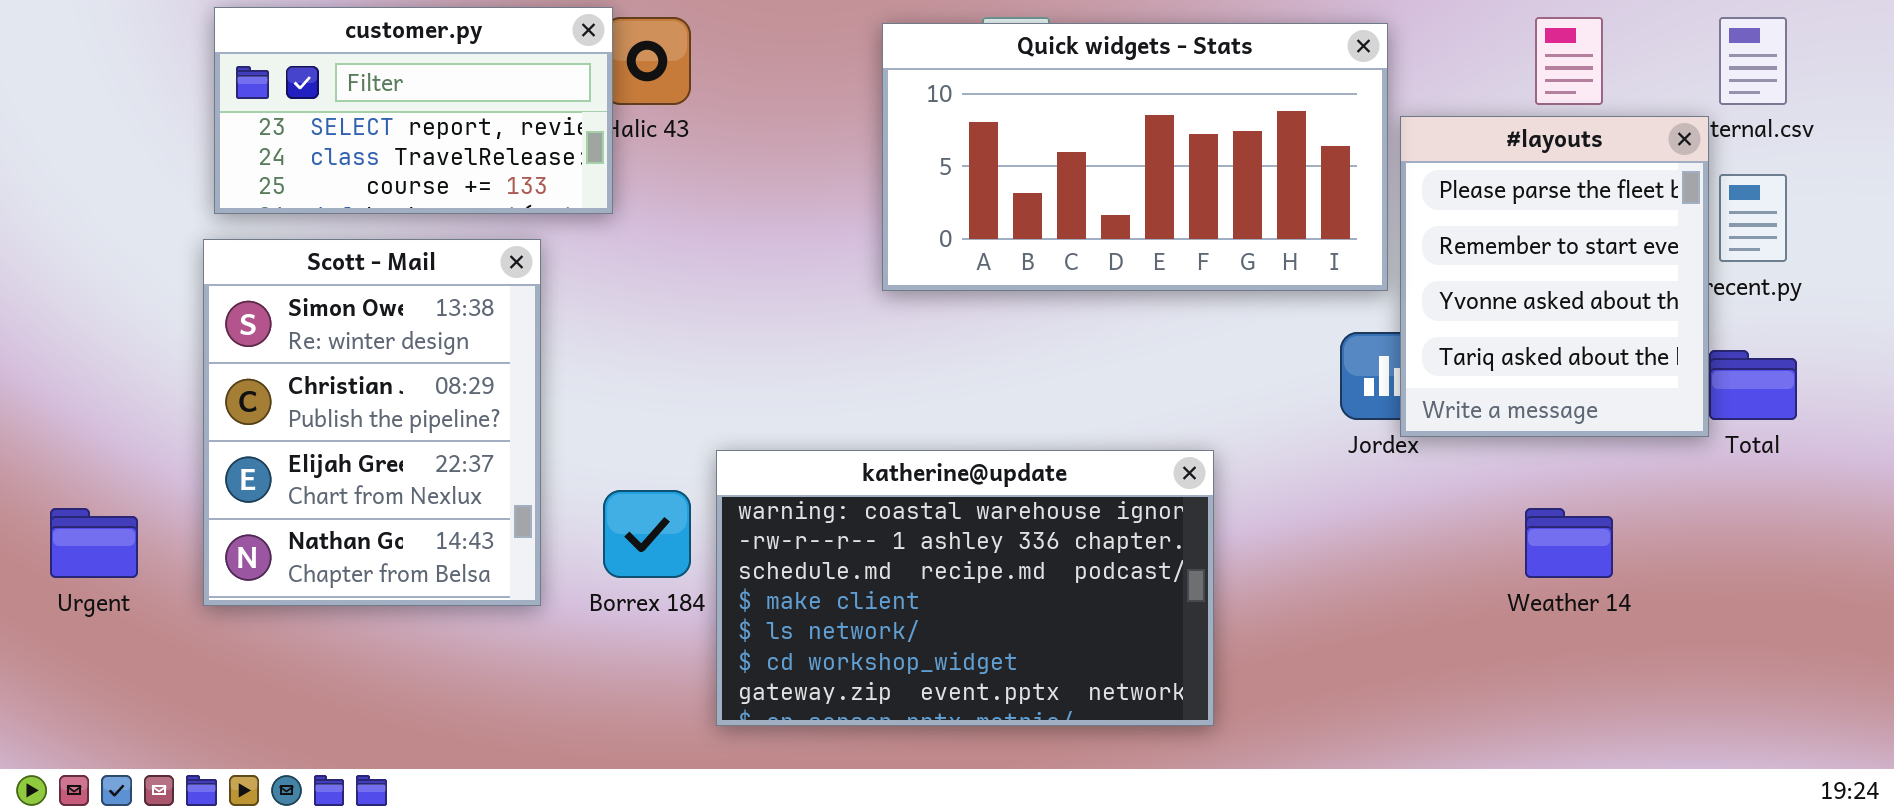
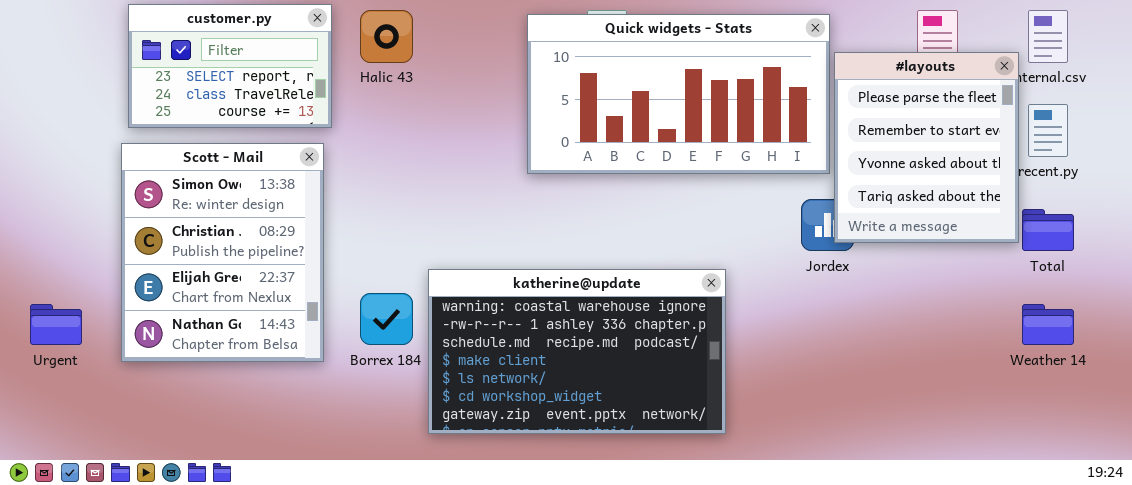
customer.py: [214,7,613,214] -> [128,4,332,128], resized
#layouts: [1400,116,1709,437] -> [834,52,1019,243], moved
Weather 14: [1525,508,1613,578] -> [1022,304,1074,345], moved

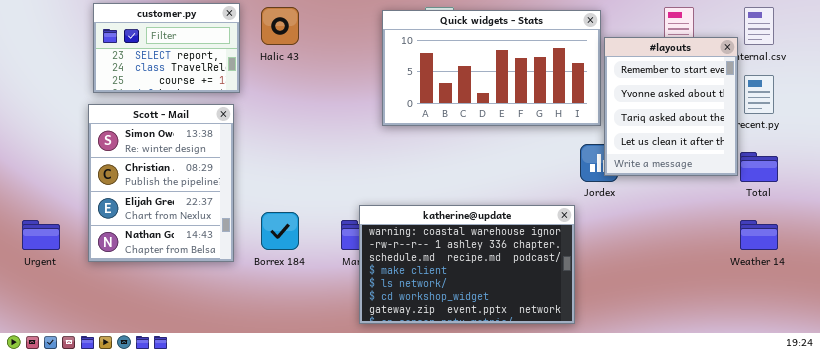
#layouts: [834,52,1019,243] -> [604,37,738,176], scrolled down 1 row
katherine@update: [428,269,726,434] -> [359,205,575,324], moved

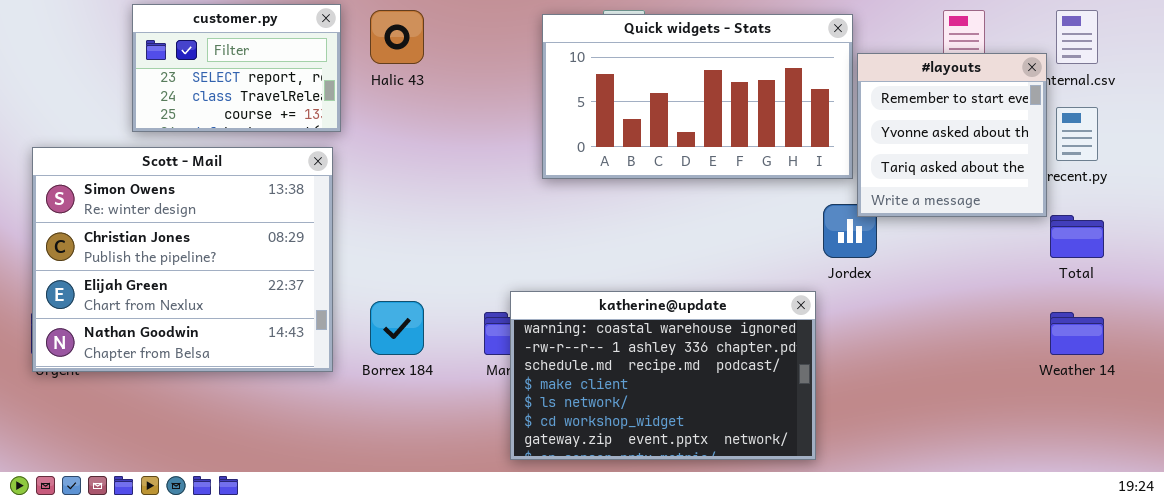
#layouts: [604,37,738,176] -> [857,53,1047,217], resized
Scott - Mail: [88,104,234,262] -> [32,147,333,372], resized

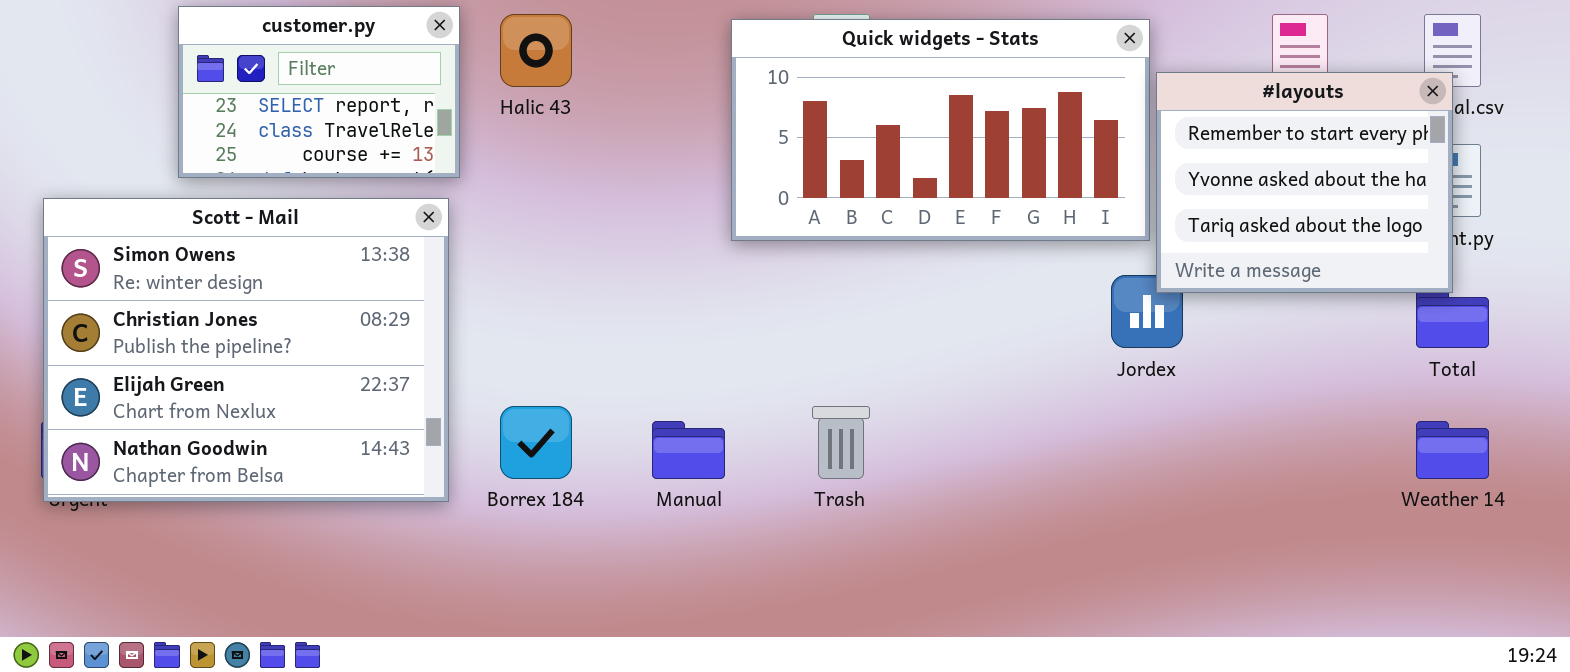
#layouts: [857,53,1047,217] -> [1156,72,1453,293], resized
katherine@update: [510,291,816,460] -> none, closed

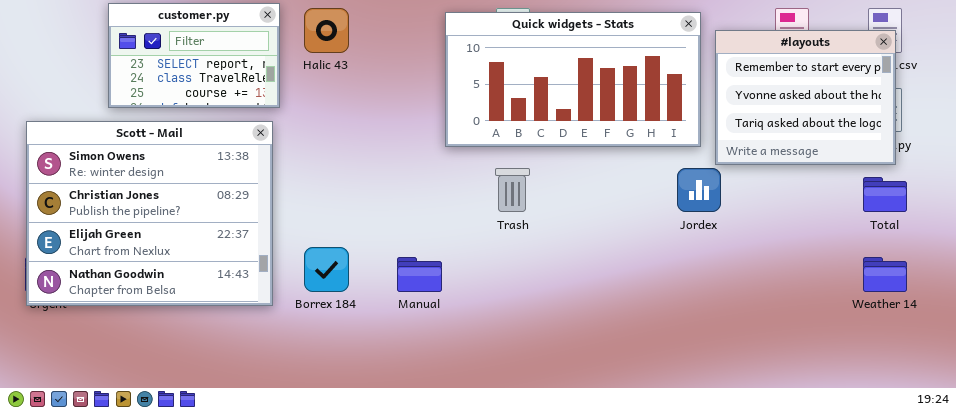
#layouts: [1156,72,1453,293] -> [715,30,896,165], moved
Trash: [812,406,870,479] -> [495,168,530,212], moved

